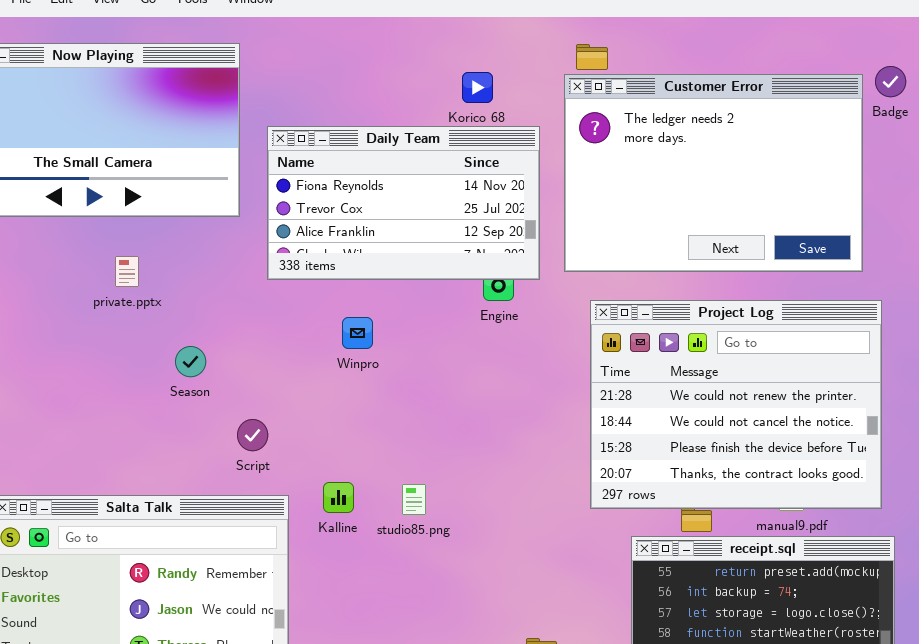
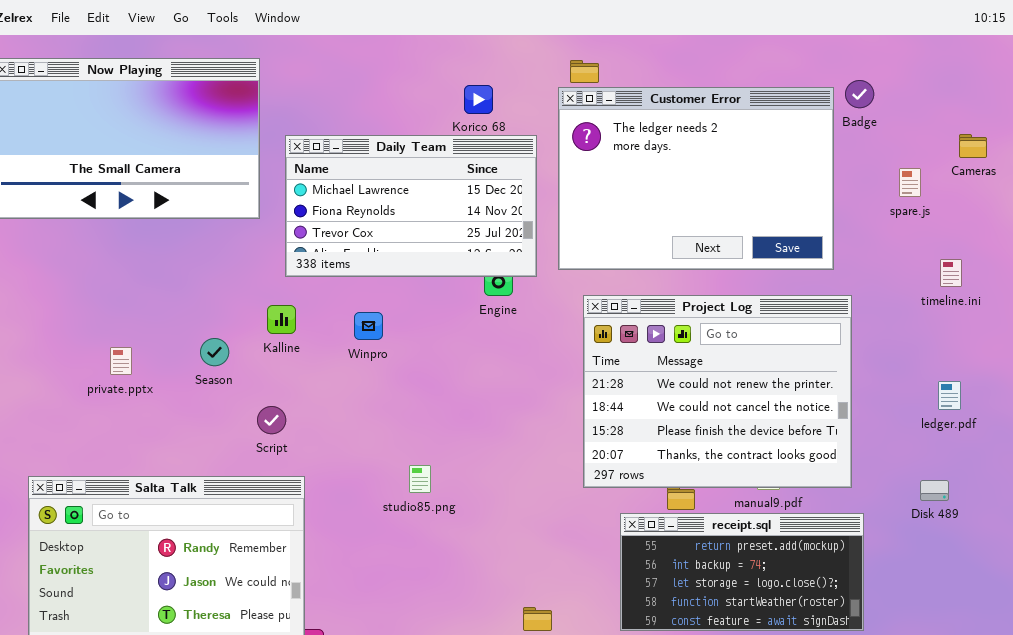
Daily Team: [267,126,540,280] -> [285,135,537,277], scrolled up 1 row
private.pptx: [115,256,139,287] -> [110,347,132,375], moved
Kalline: [323,482,354,513] -> [267,305,296,334], moved

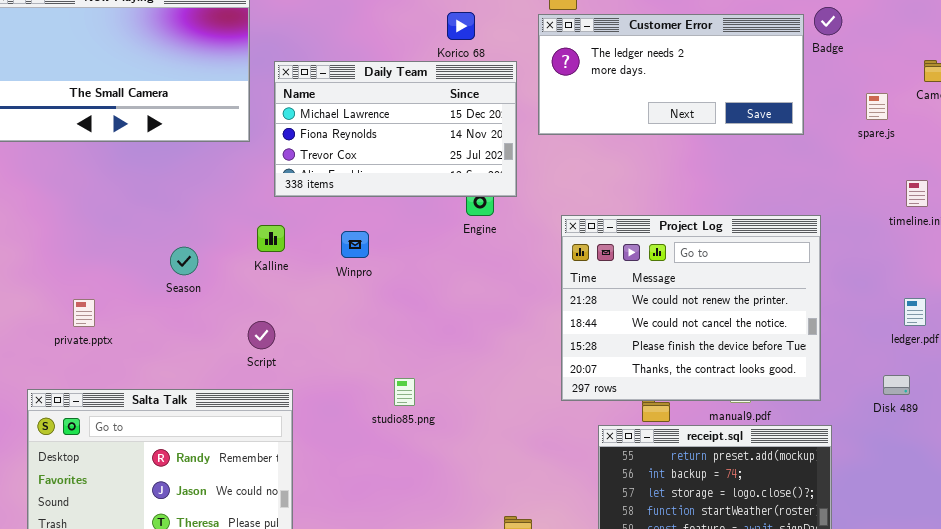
Customer Error: [558,87,834,270] -> [538,14,804,135], resized
Season: [200,338,229,366] -> [170,247,198,275], moved
private.pptx: [110,347,132,375] -> [73,299,95,327], moved
Disk 489: [920,480,949,501] -> [883,375,910,395], moved

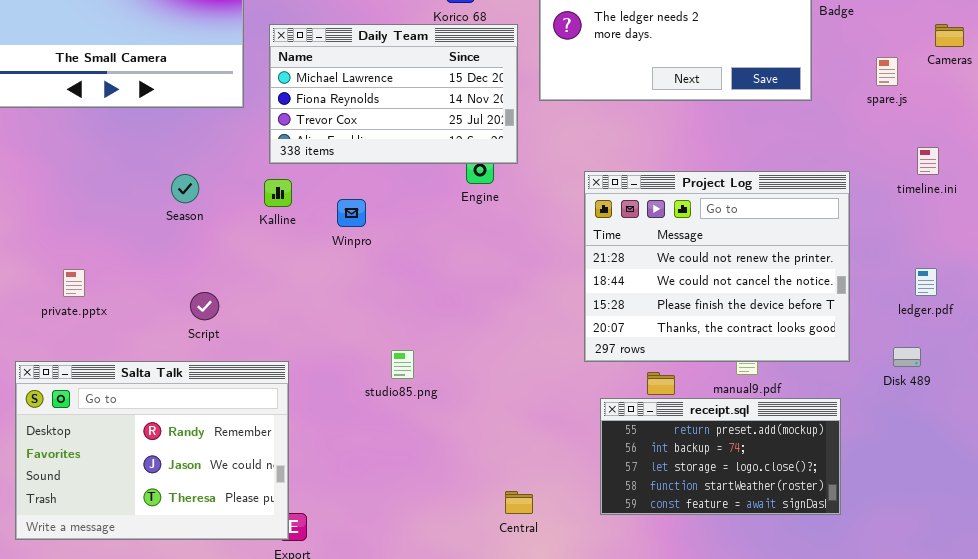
Project Log: [561,215,821,401] -> [584,171,850,362], moved
Kalline: [257,225,285,252] -> [264,179,292,207], moved
Season: [170,247,198,275] -> [171,174,199,203], moved
Script: [248,321,275,349] -> [190,292,219,320], moved

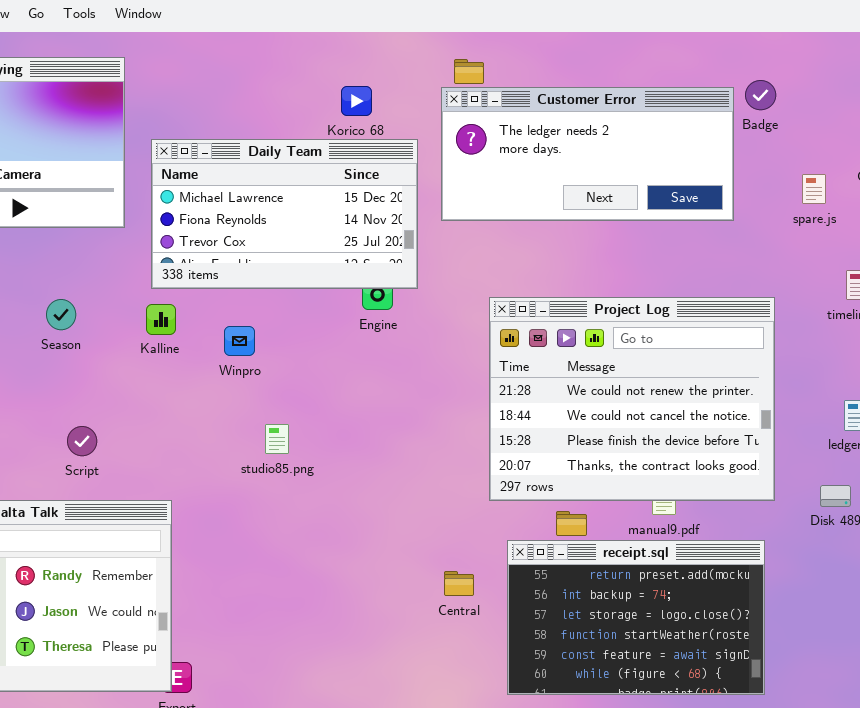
studio85.png: [391,350,414,379] -> [265,424,289,454], moved
receipt.sql: [600,398,841,515] -> [507,540,765,695], resized
Central: [505,491,533,514] -> [444,571,474,596], moved

